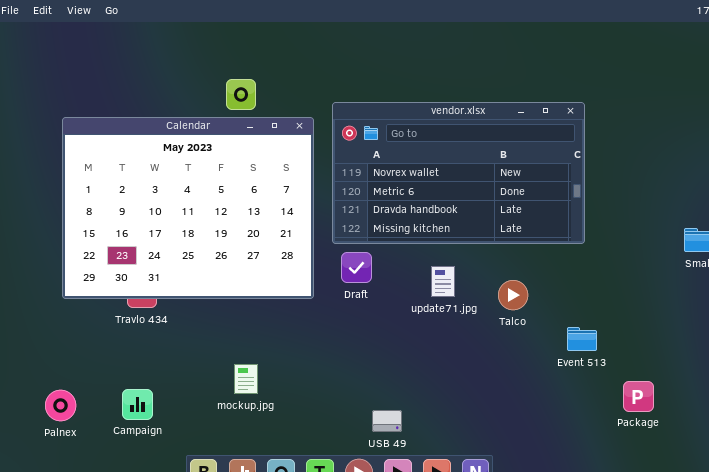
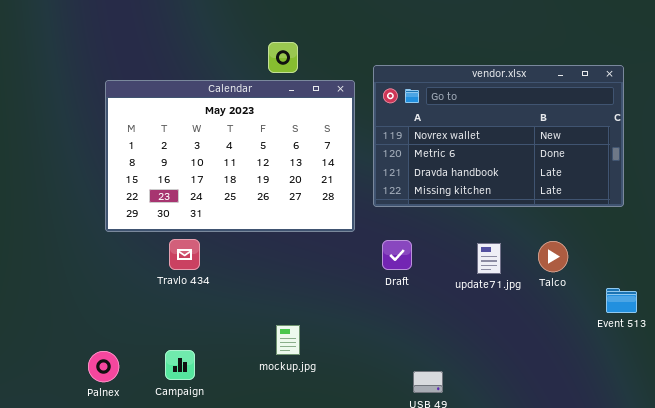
Calendar: [62,117,314,299] -> [105,80,355,232], resized
Draft: [341,252,372,283] -> [382,240,412,270], moved
update71.jpg: [431,266,455,297] -> [477,243,501,274], moved

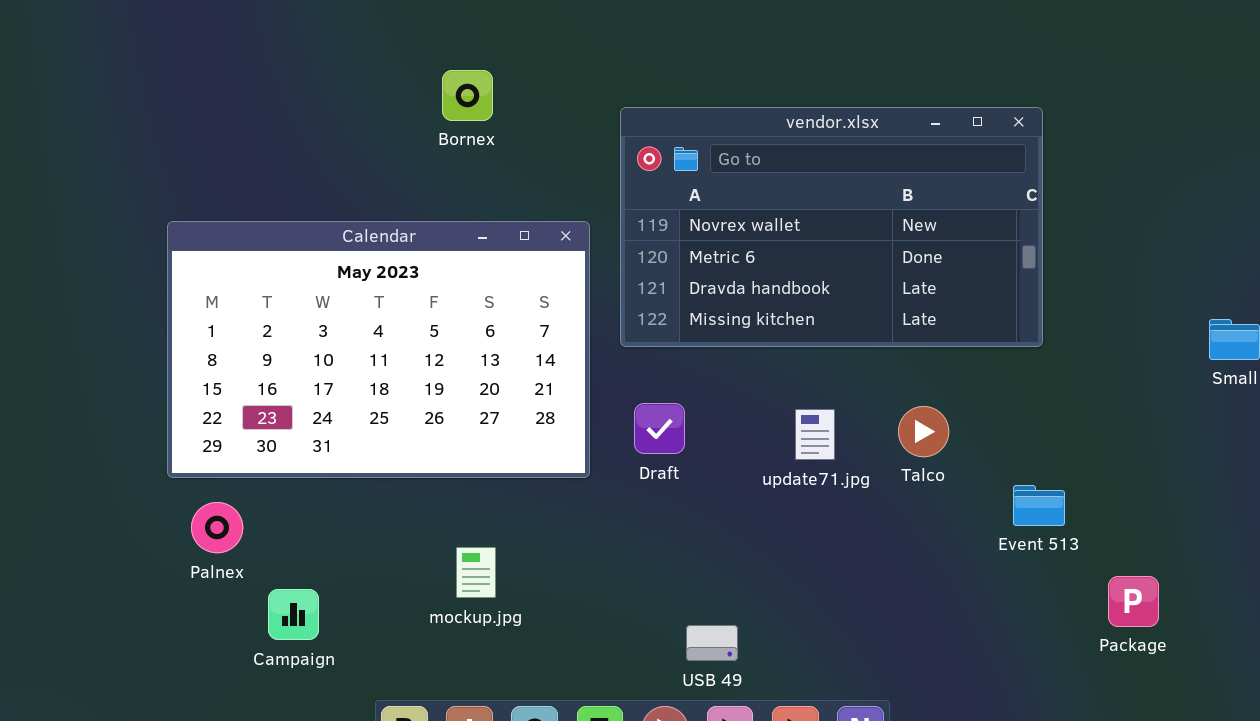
Calendar: [105,80,355,232] -> [167,221,590,478], moved
Palnex: [88,351,119,382] -> [191,502,243,553], moved

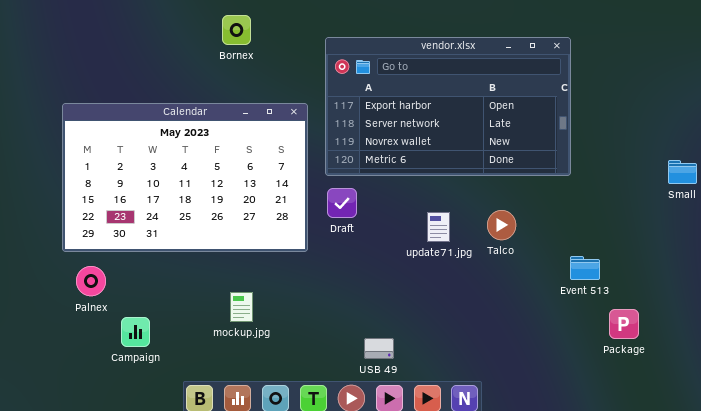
vendor.xlsx: [620,107,1043,347] -> [325,37,571,176], scrolled up 2 rows
Draft: [634,403,685,454] -> [327,188,357,218], moved
Event 513: [1013,485,1065,526] -> [570,256,600,280], moved

